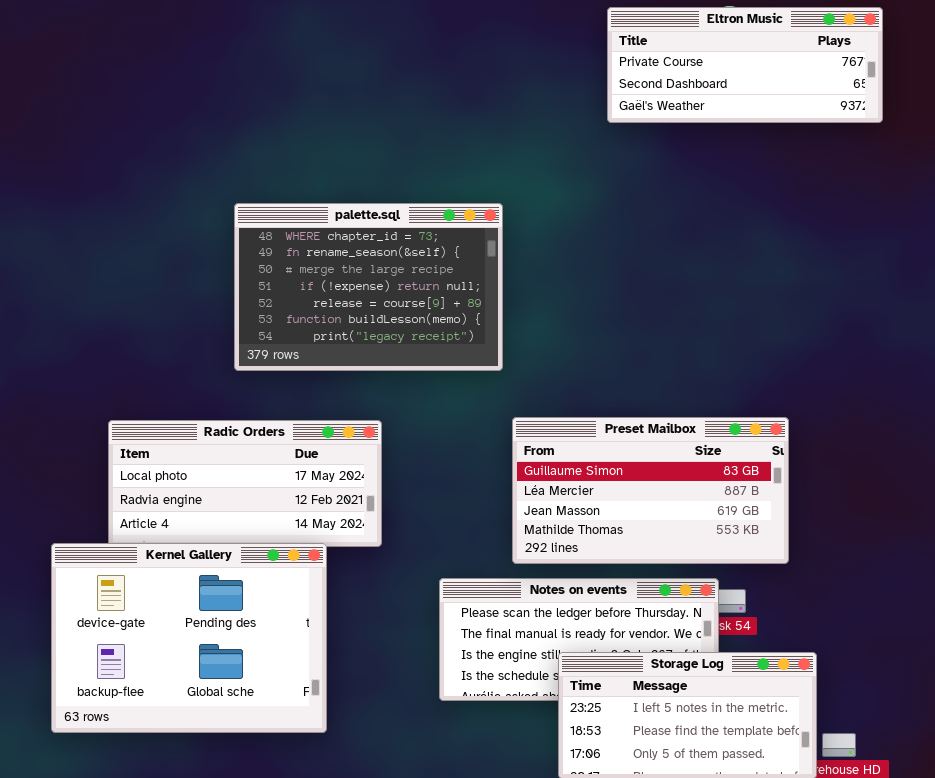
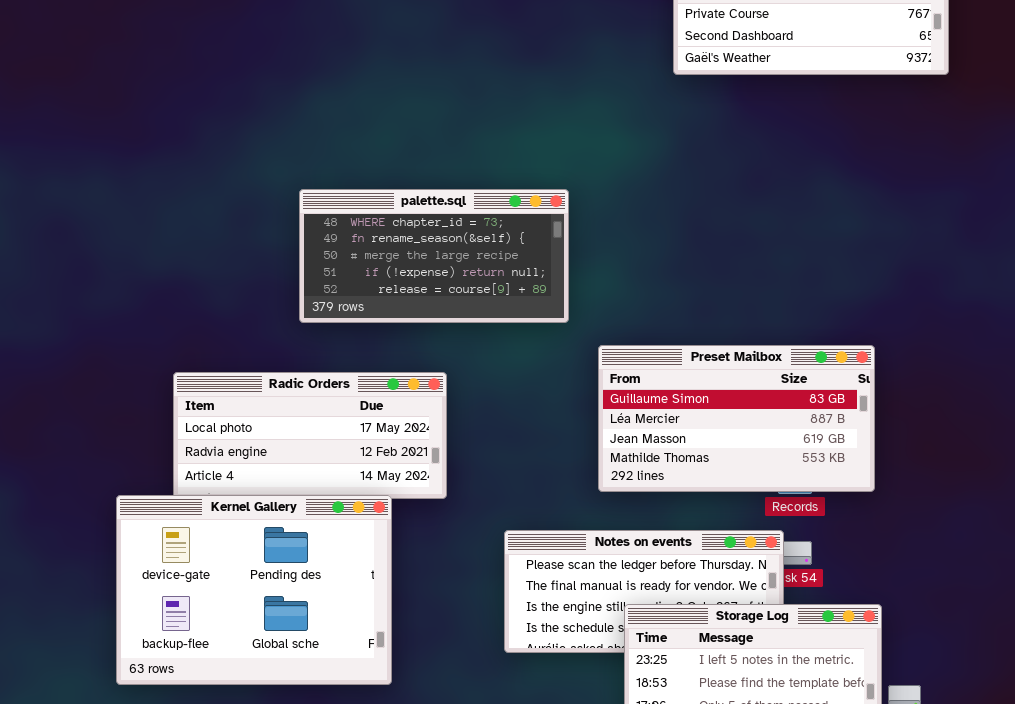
palette.sql: [234,203,503,371] -> [299,189,569,323], resized
Preset Mailbox: [512,417,789,564] -> [598,345,875,492], moved

